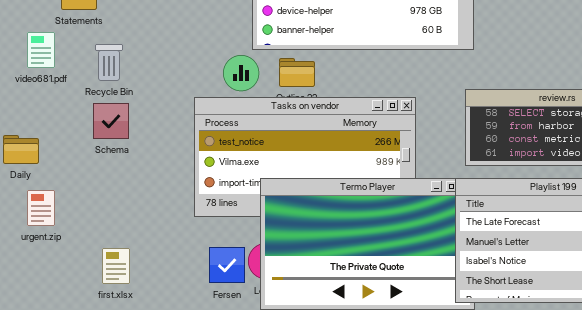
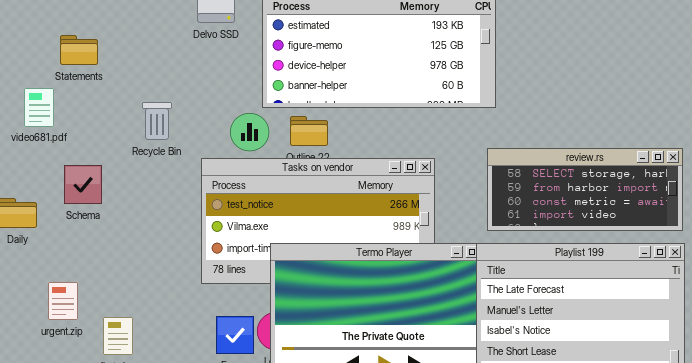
Recycle Bin: [95,44,123,81] -> [142,102,172,140], moved
Schema: [93,103,129,139] -> [64,165,102,204], moved
urgent.zip: [27,190,55,226] -> [48,282,78,320], moved

